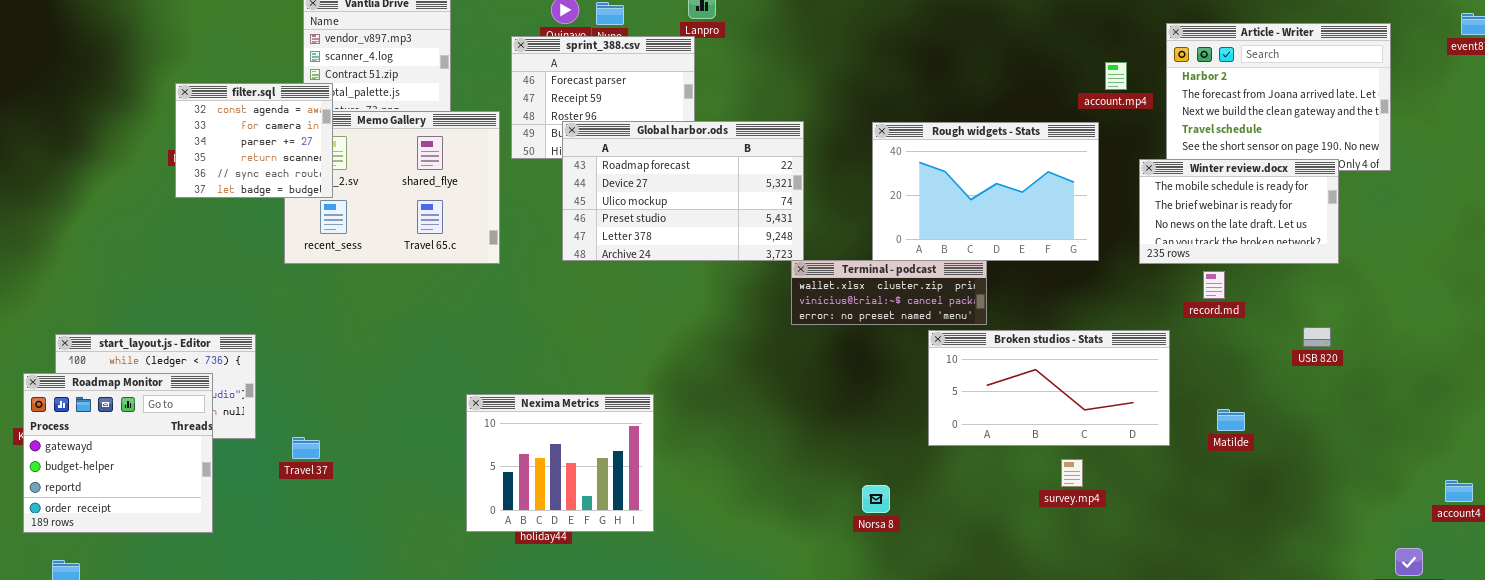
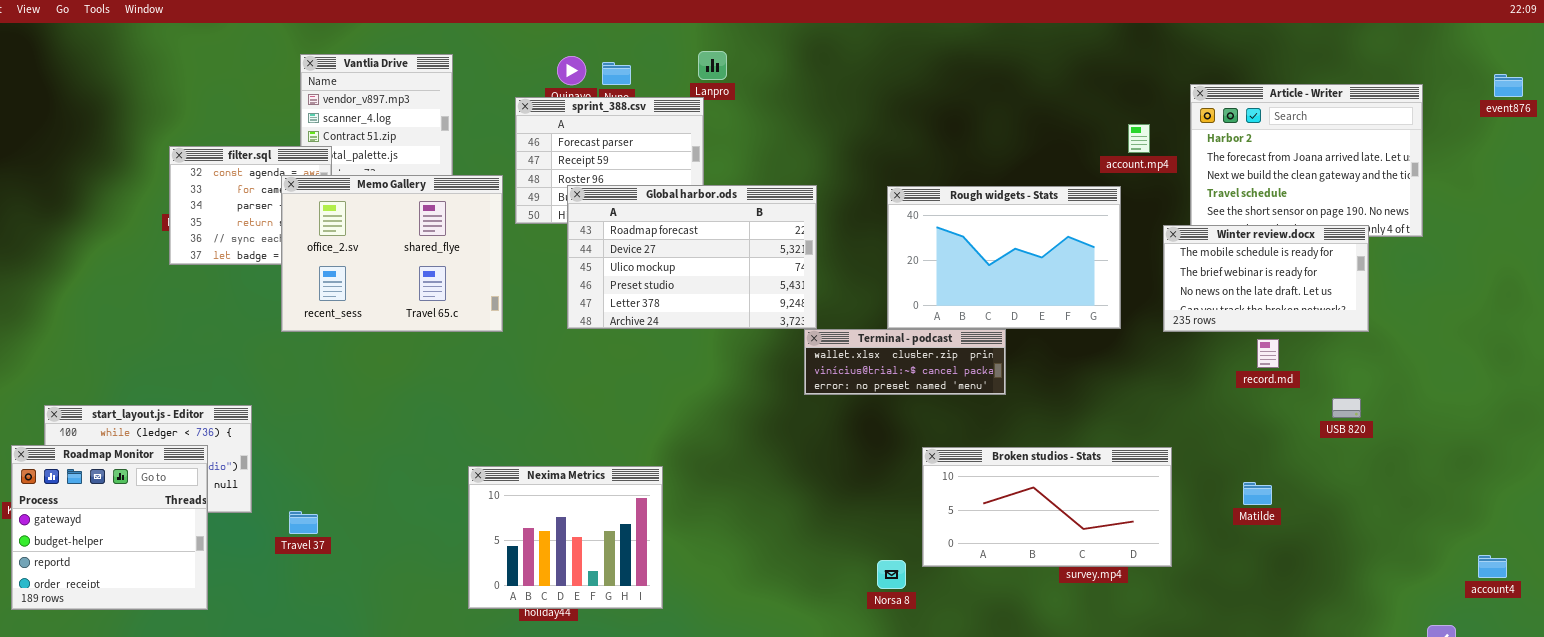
Memo Gallery: [284,111,500,264] -> [281,175,503,332], raised
record.md: [1203,271,1225,299] -> [1257,339,1279,368], moved
Broken studios - Stats: [928,330,1170,446] -> [922,447,1172,567], moved

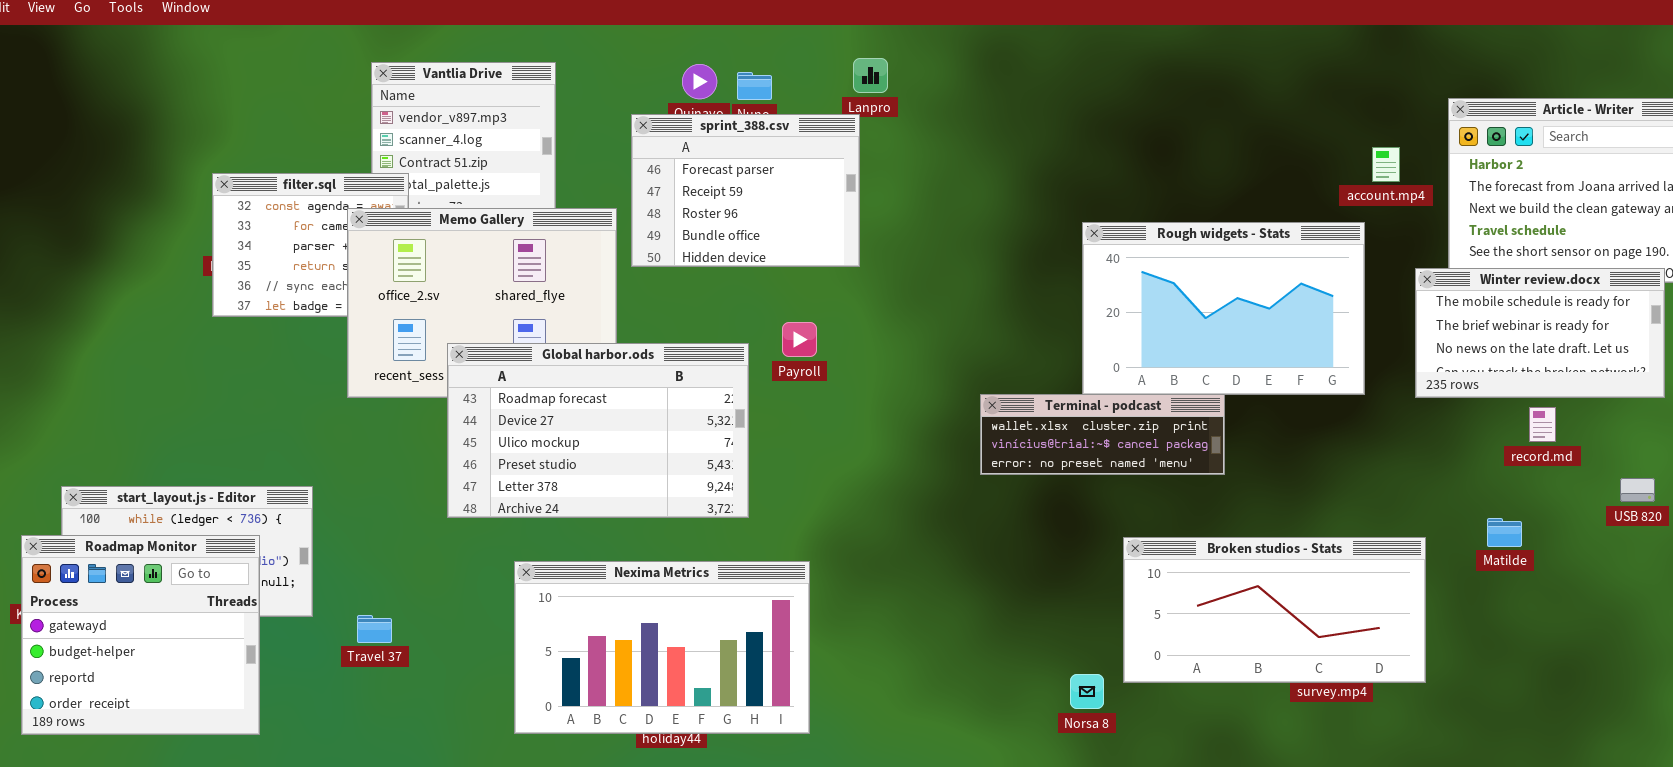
Global harbor.ods: [567,185,817,329] -> [447,343,749,518], moved
Nexima Metrics: [468,466,663,609] -> [514,561,810,734], resized
Matilde: [1243,482,1272,505] -> [1487,518,1522,547], moved

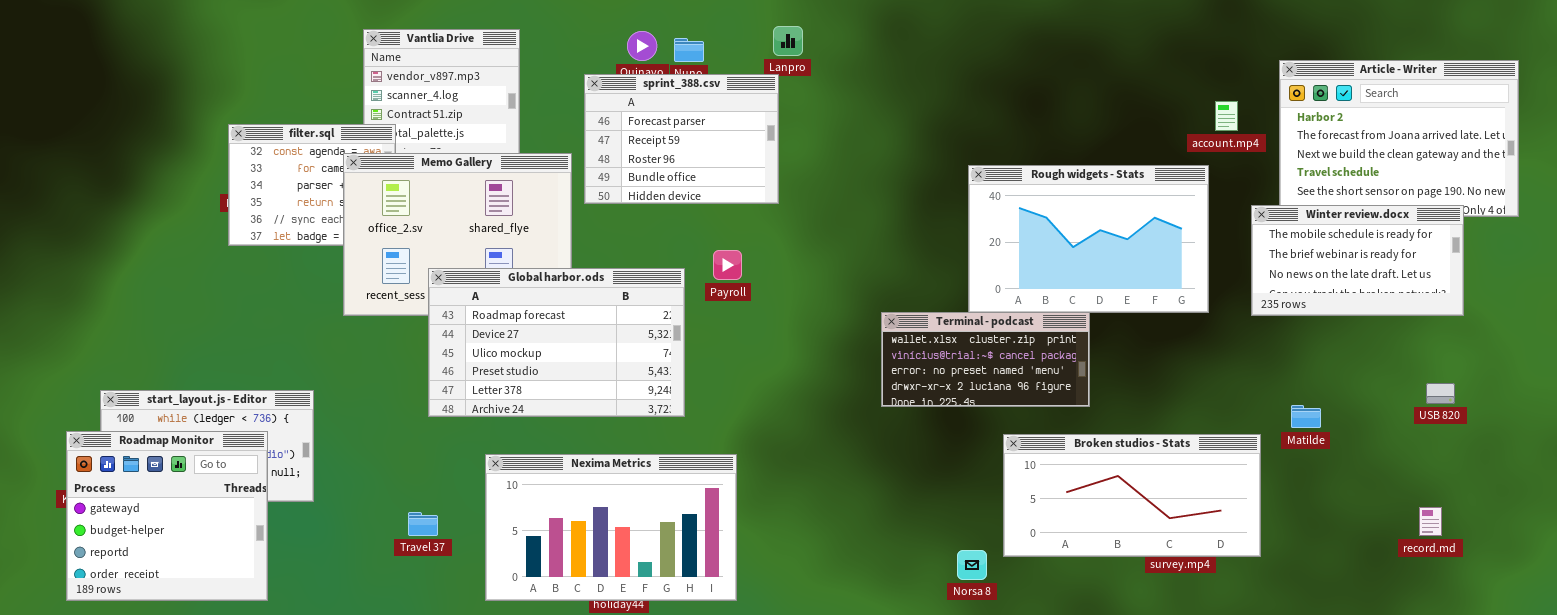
Terminal - podcast: [980,394,1225,475] -> [881,312,1090,407], resized
record.md: [1529,407,1556,442] -> [1419,507,1442,536], moved
Matilde: [1487,518,1522,547] -> [1291,405,1321,428], moved
Travel 37: [357,615,392,643] -> [408,512,438,536], moved

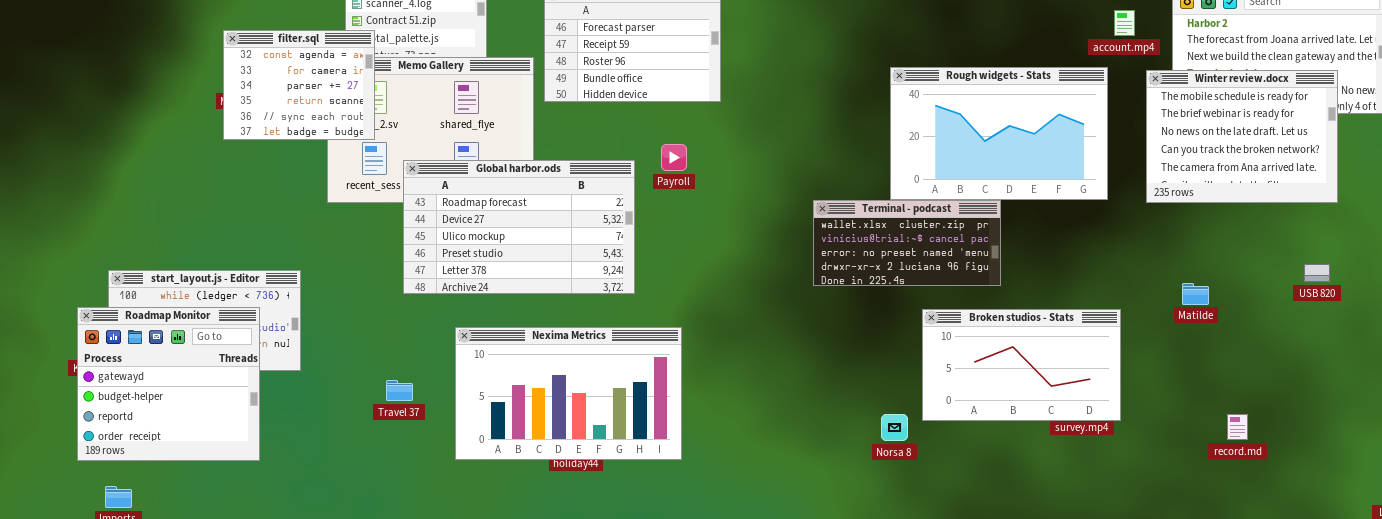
filter.sql: [228,124,396,246] -> [223,30,375,140], raised
Winter review.docx: [1251,205,1464,316] -> [1146,70,1338,203], resized
Broken studios - Stats: [1003,434,1261,557] -> [922,309,1121,421], resized
record.md: [1419,507,1442,536] -> [1227,414,1248,440], moved

